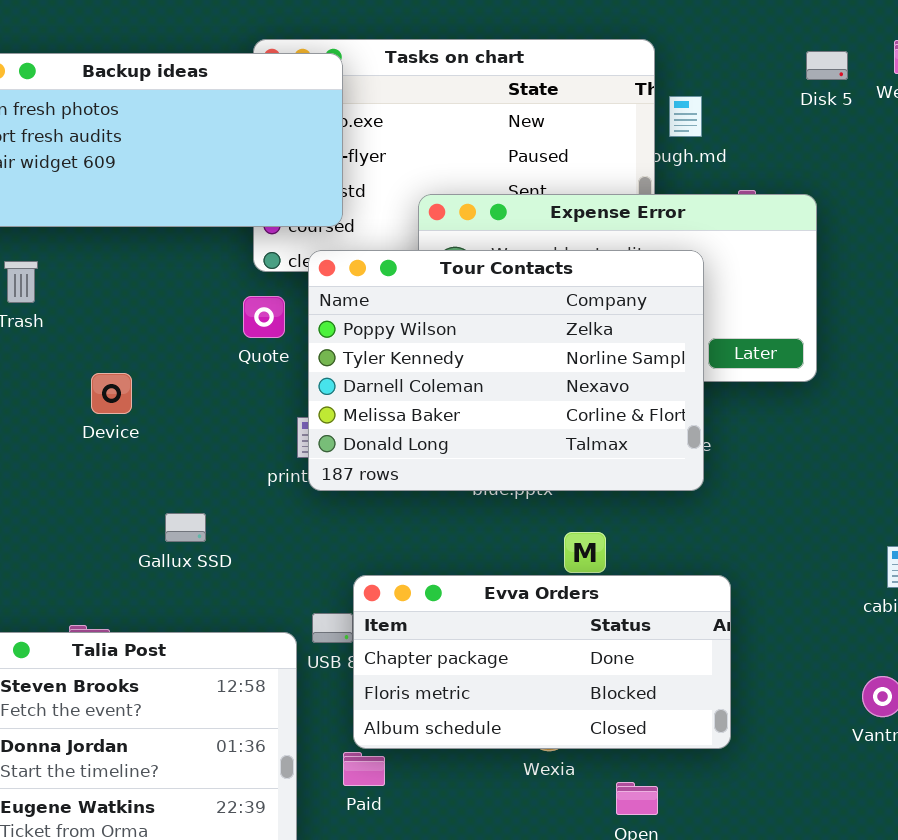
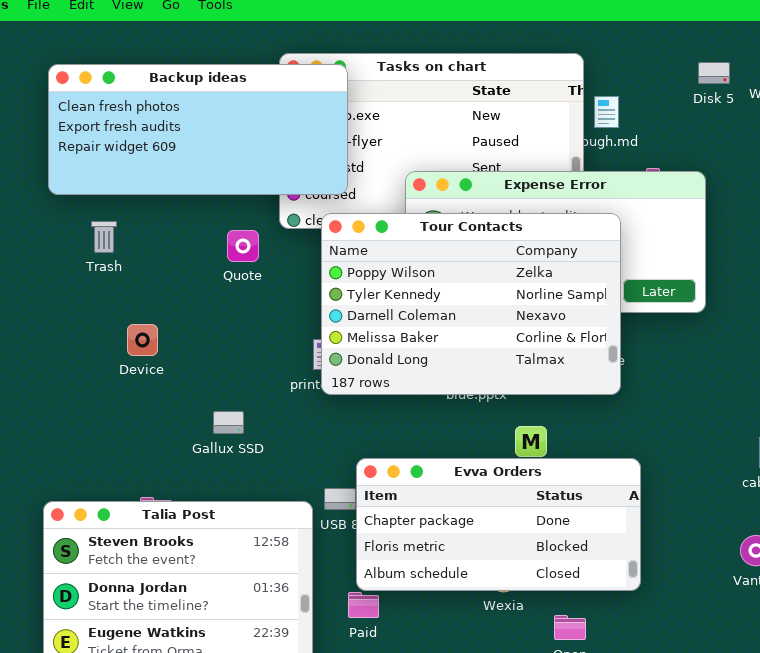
Quote: [243,296,285,338] -> [227,230,259,262], moved
Device: [91,373,132,414] -> [127,324,158,356], moved

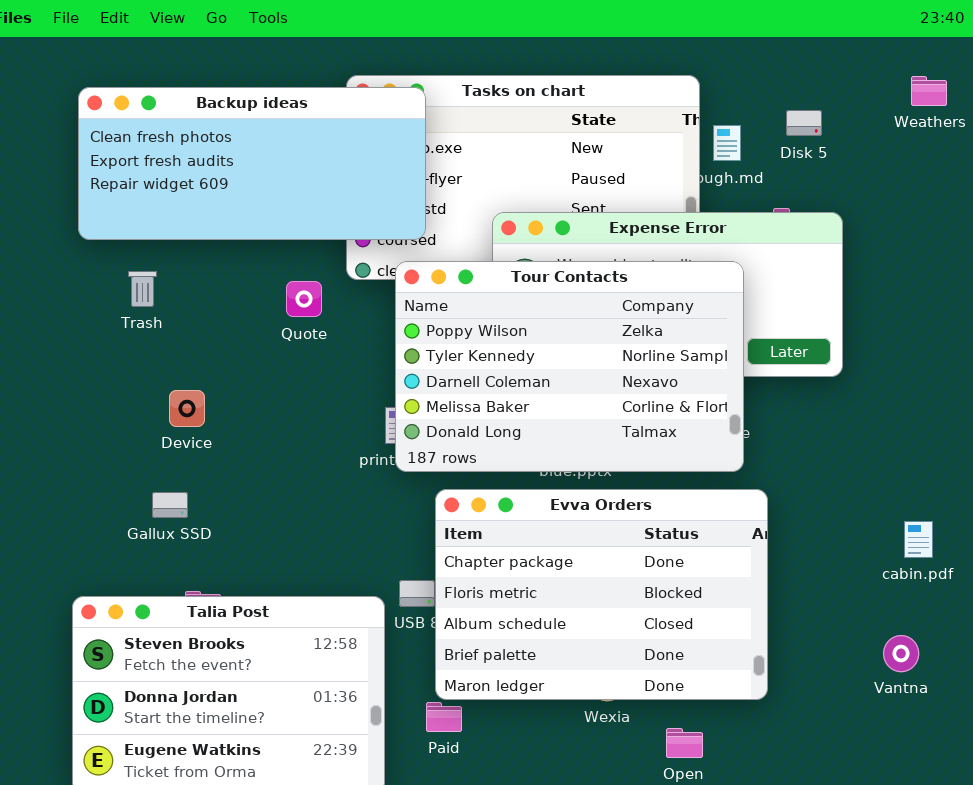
Disk 5: [698,62,730,84] -> [786,110,822,136], moved
Gallux SSD: [213,411,244,434] -> [152,492,188,518], moved
Evva Orders: [356,458,641,591] -> [435,489,768,700], resized

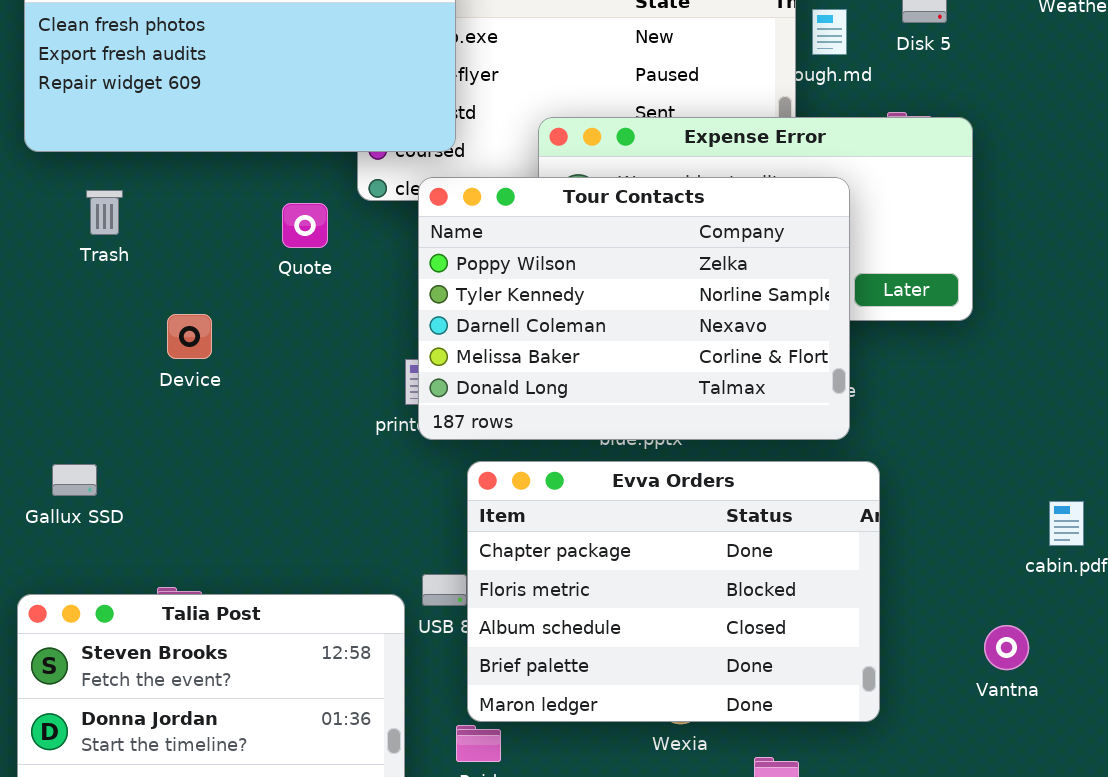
Device: [169,390,205,427] -> [167,314,212,359], moved
Gallux SSD: [152,492,188,518] -> [52,464,97,496], moved
Vantna: [883,635,919,672] -> [984,625,1029,670], moved

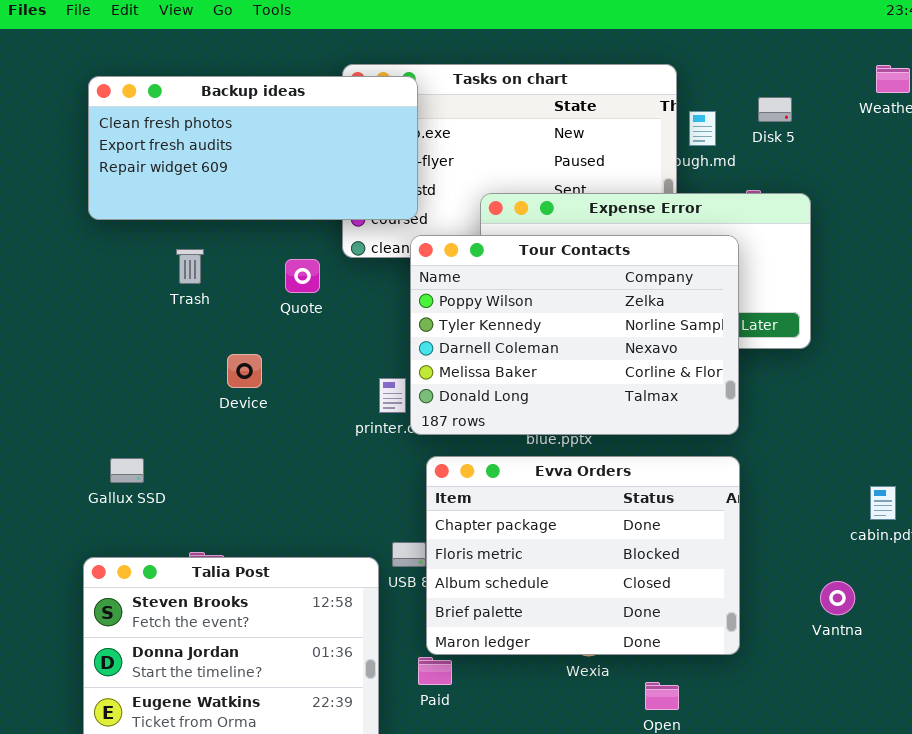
Tour Contacts: [418,177,850,440] -> [410,235,739,435], moved
Trash: [86,190,123,235] -> [176,249,204,284], moved
Device: [167,314,212,359] -> [227,354,262,388], moved

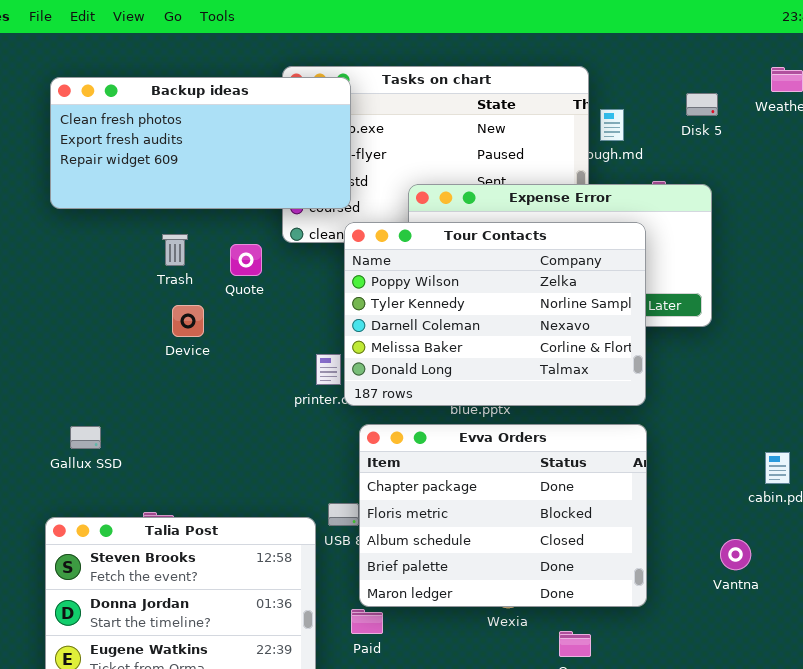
Disk 5: [758,97,792,122] -> [686,93,718,116], moved
Trash: [176,249,204,284] -> [162,234,188,266], moved
Device: [227,354,262,388] -> [172,305,204,337], moved

